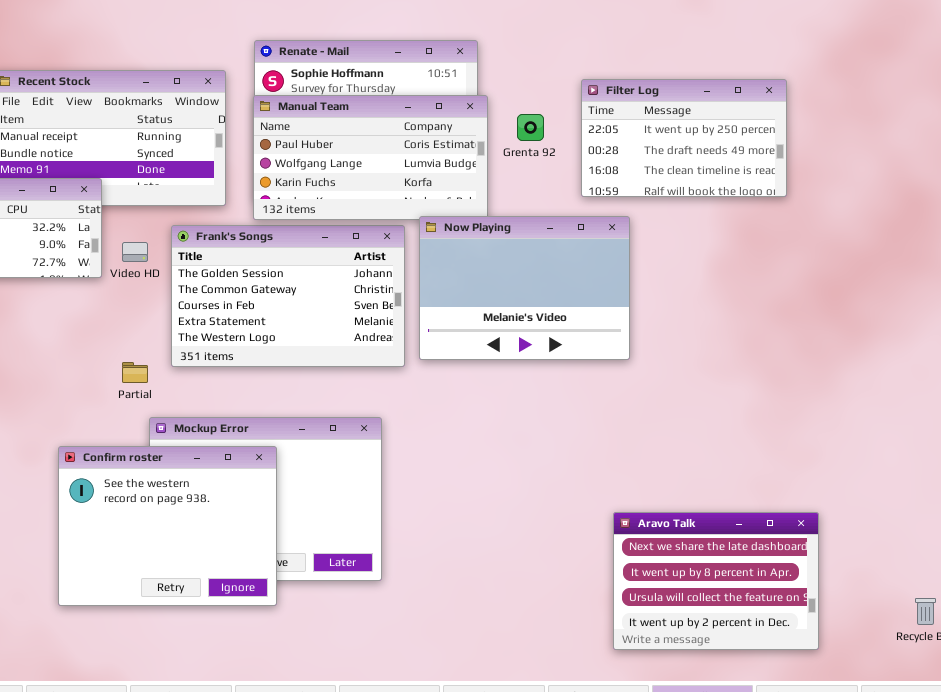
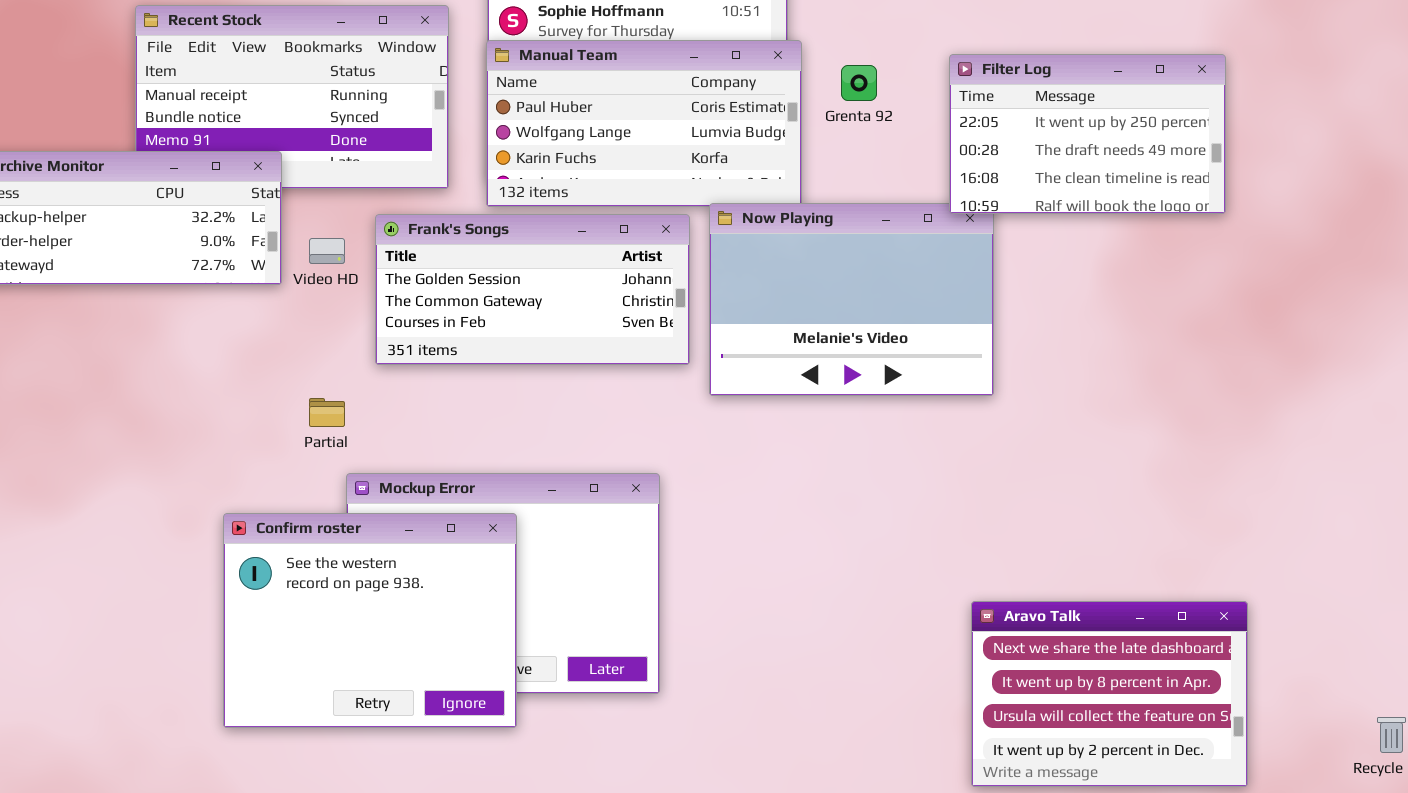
Filter Log: [581,79,787,197] -> [949,54,1226,214], moved
Frank's Songs: [171,225,405,367] -> [375,214,690,365], resized

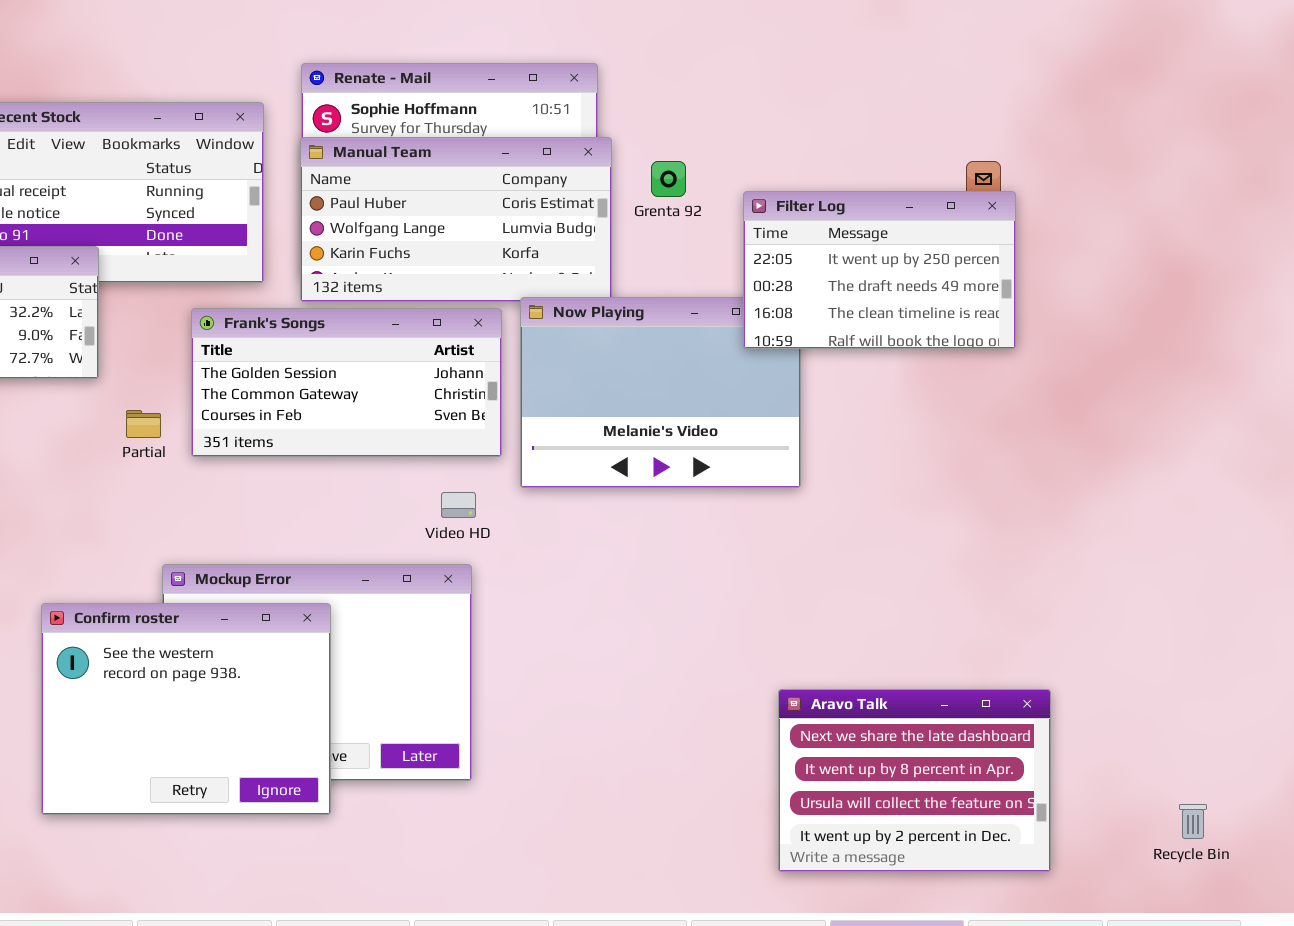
Filter Log: [949,54,1226,214] -> [743,191,1016,349], moved
Video HD: [309,238,345,264] -> [441,492,476,518], moved
Partial: [309,398,345,427] -> [126,410,161,438], moved

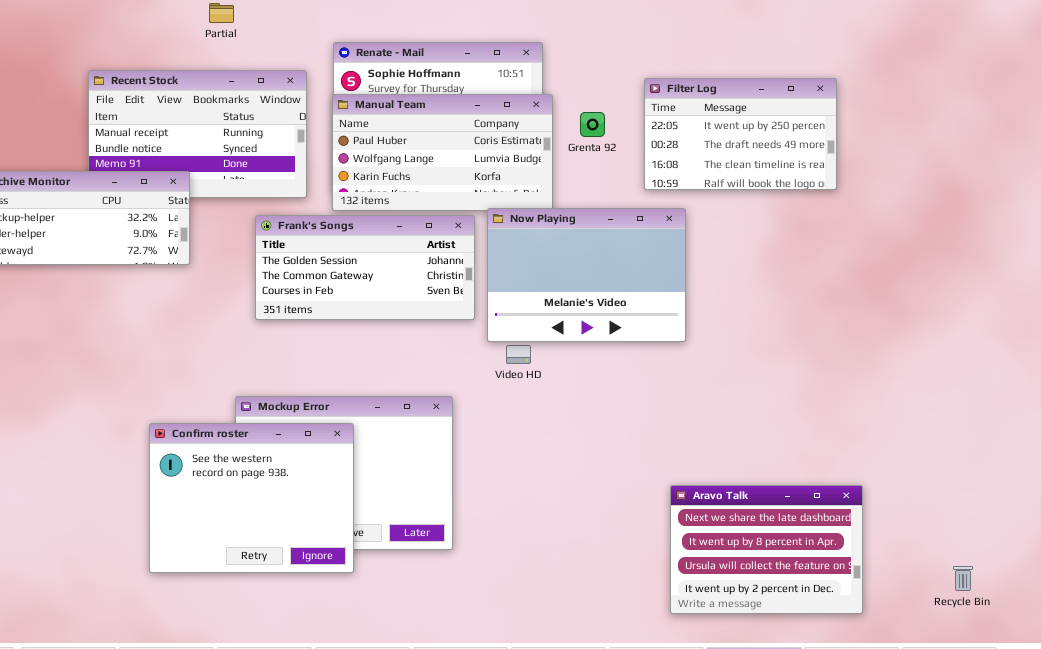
Filter Log: [743,191,1016,349] -> [644,78,837,190], moved
Partial: [126,410,161,438] -> [209,3,234,23], moved
Video HD: [441,492,476,518] -> [506,345,531,364], moved

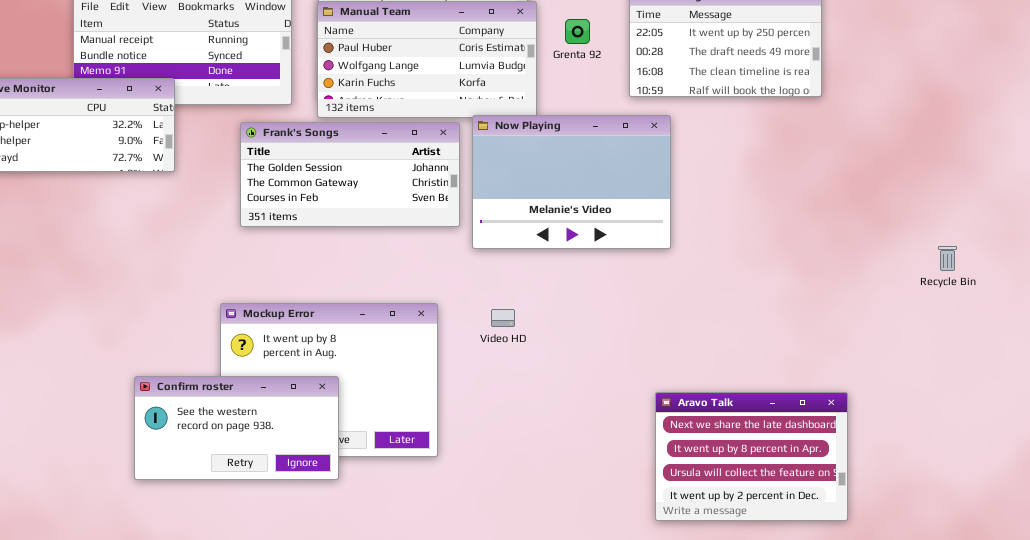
Video HD: [506,345,531,364] -> [491,309,515,327], moved
Confirm roster: [149,423,354,573] -> [134,376,339,480], resized
Recycle Bin: [953,566,973,591] -> [938,246,957,271], moved

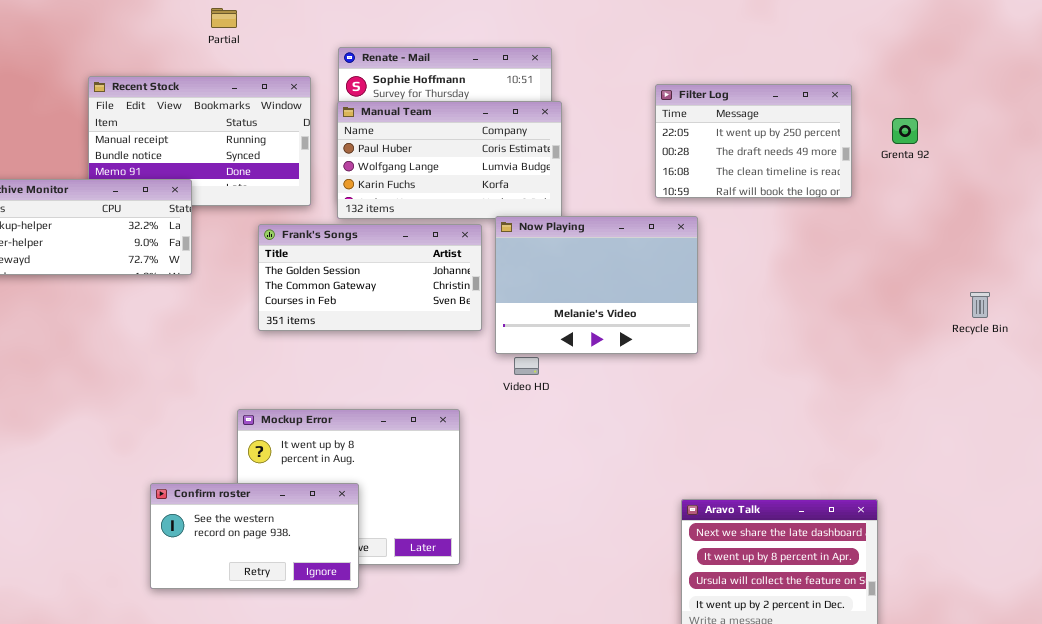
Grenta 92: [565,19,590,44] -> [892,118,918,144], moved
Recycle Bin: [938,246,957,271] -> [970,292,990,318], moved
Video HD: [491,309,515,327] -> [514,357,539,375], moved

